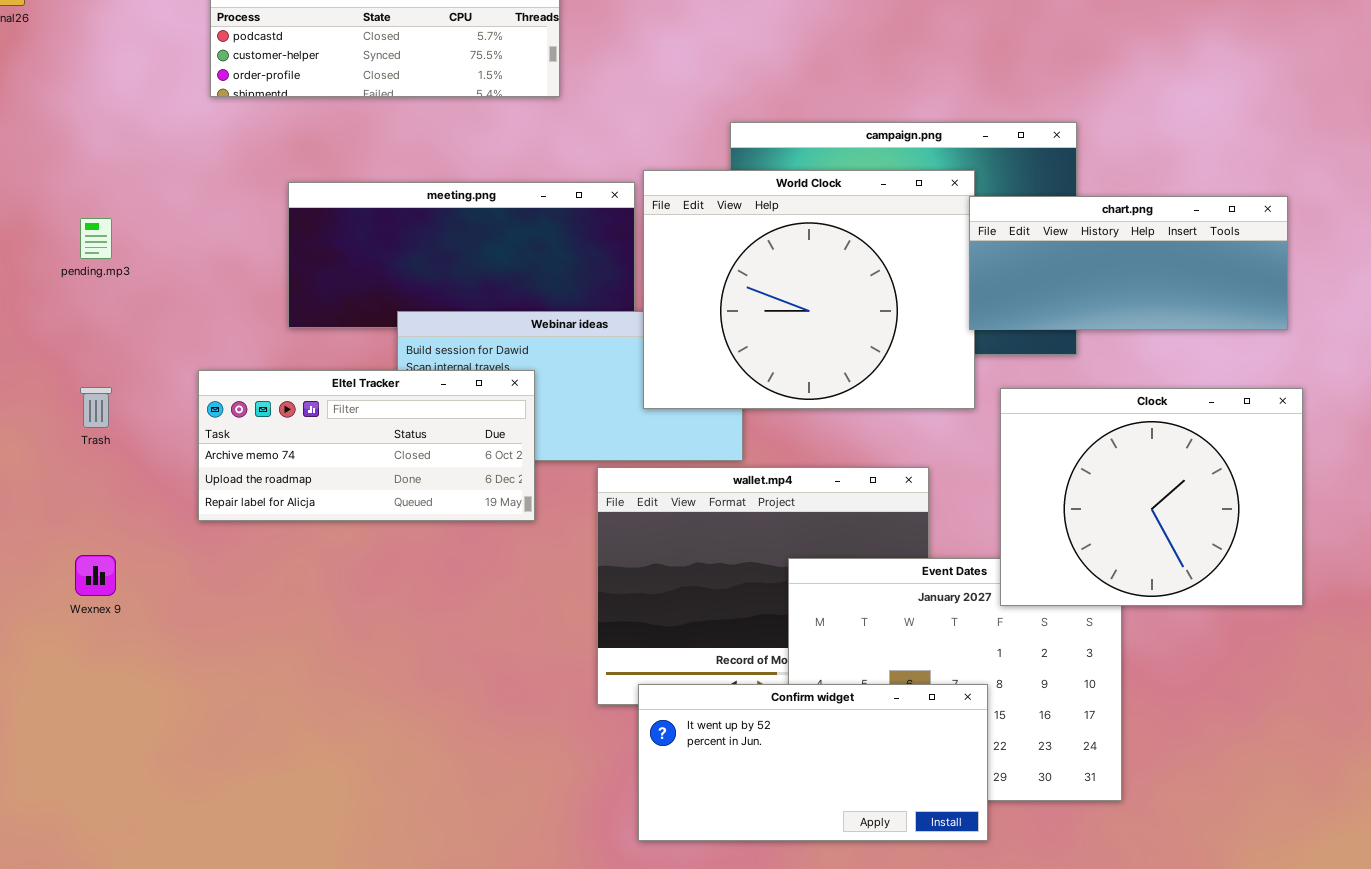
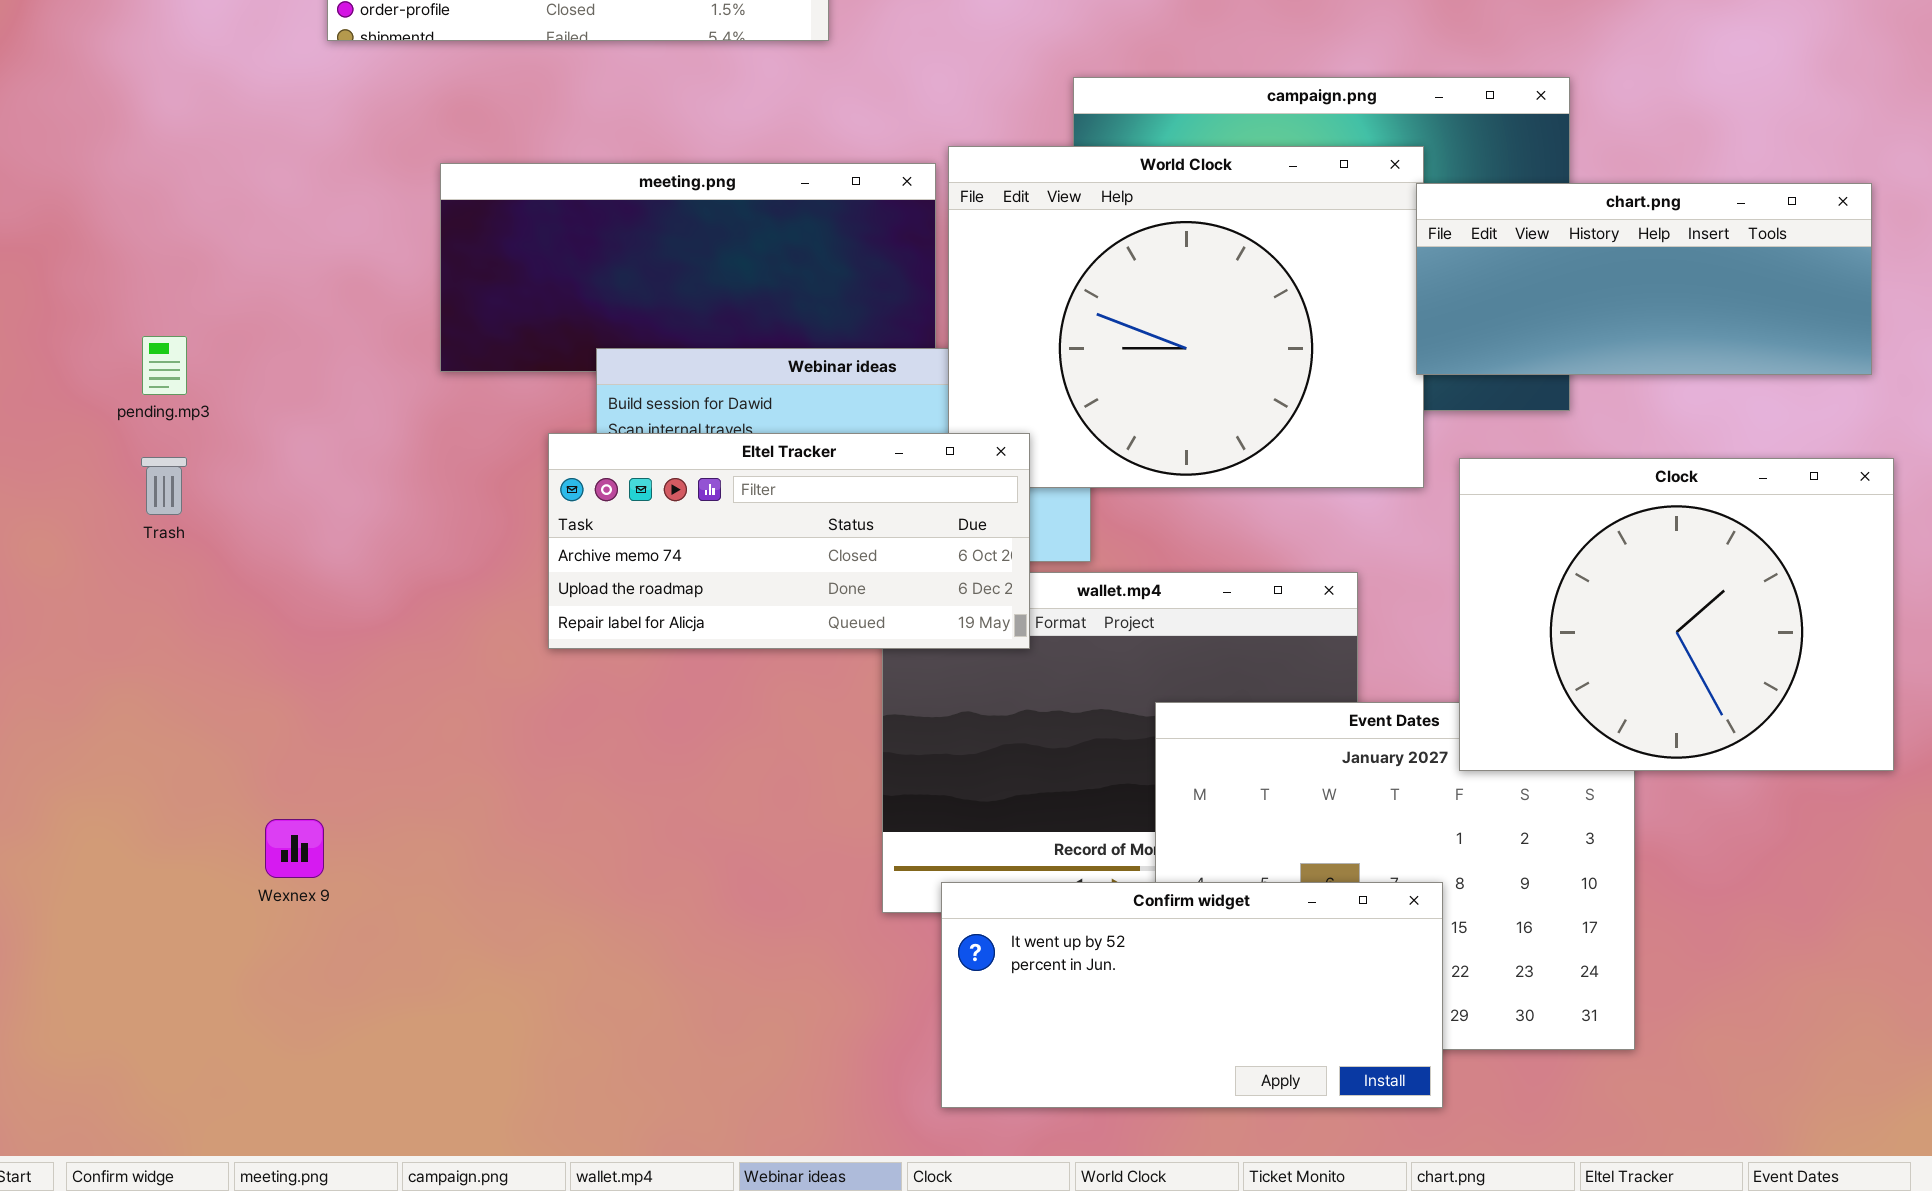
pending.mp3: [80,218,112,259] -> [142,336,187,395], moved
Eltel Tracker: [198,370,535,521] -> [548,433,1030,649], moved
Wexnex 9: [75,555,116,596] -> [265,819,324,878], moved

